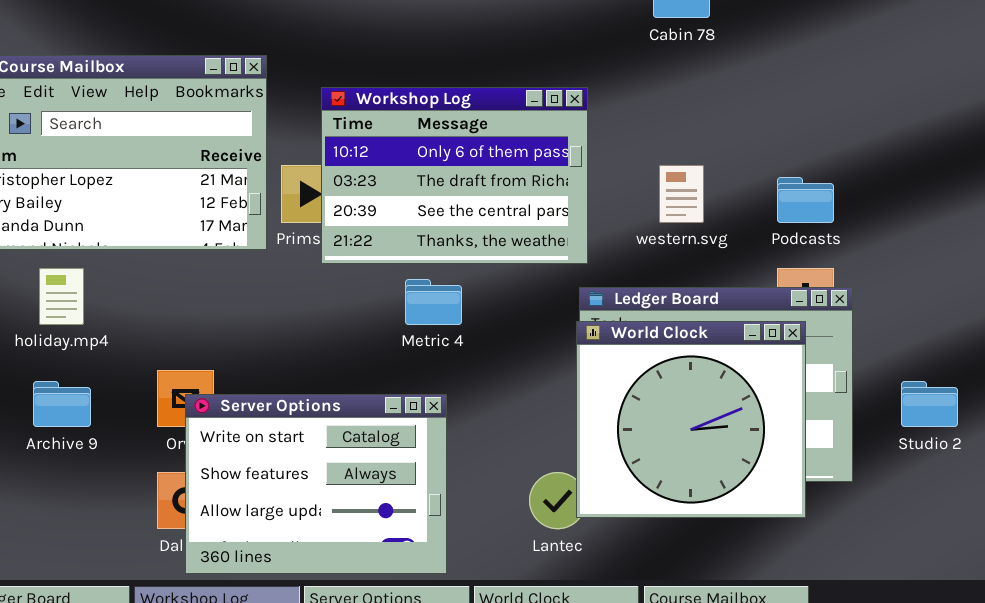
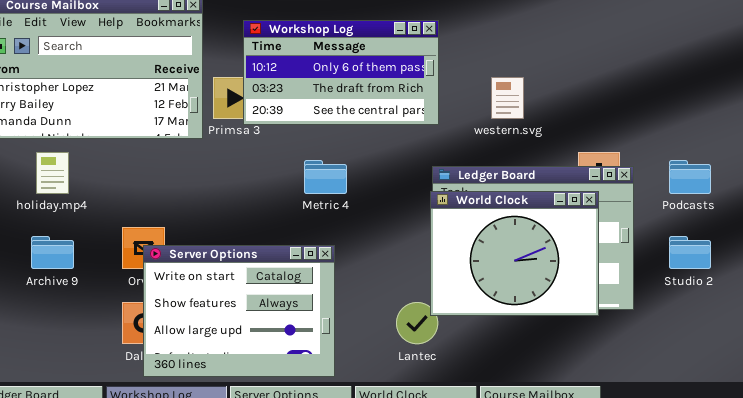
Workshop Log: [321,87,588,264] -> [243,20,439,125], resized
Podcasts: [777,177,834,223] -> [669,160,711,194], moved
World Clock: [576,321,806,518] -> [430,191,599,316], resized

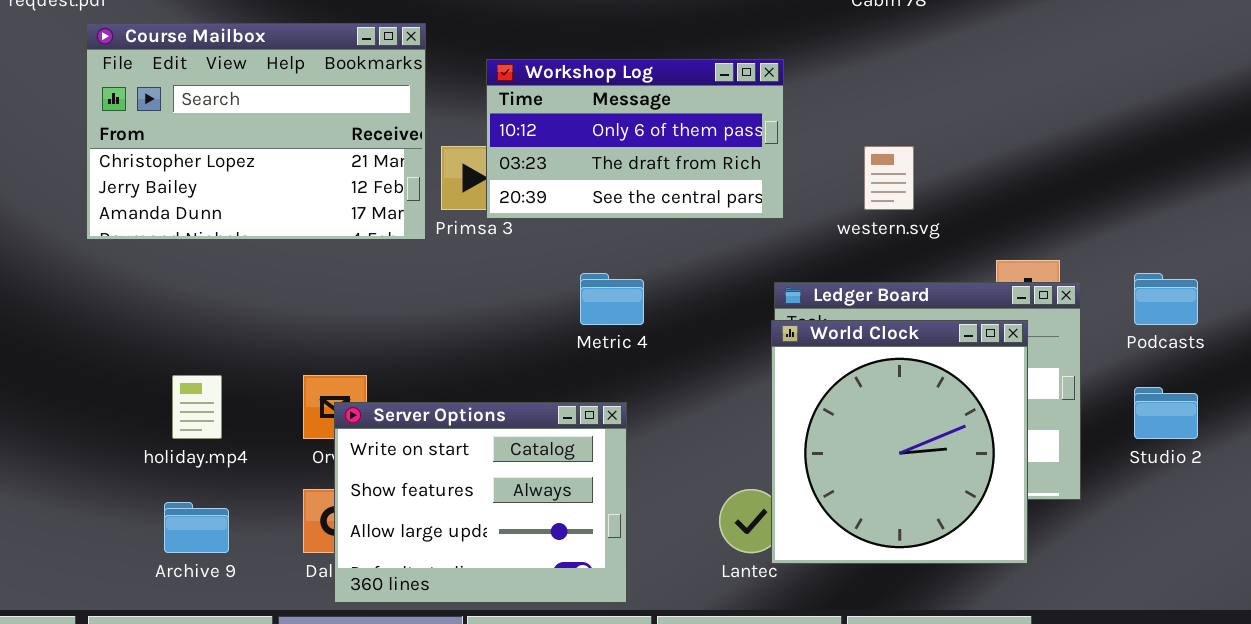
holiday.mp4: [36,152,69,194] -> [172,375,222,439], moved
World Clock: [430,191,599,316] -> [771,320,1028,564], resized
Archive 9: [31,236,74,269] -> [164,502,229,553], moved

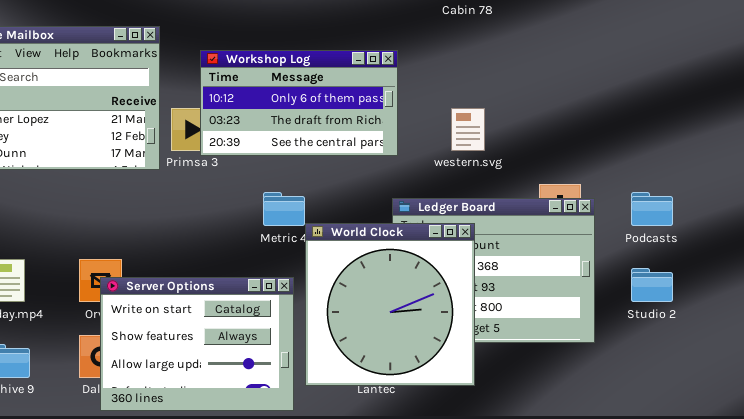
World Clock: [771,320,1028,564] -> [305,223,475,386], moved

